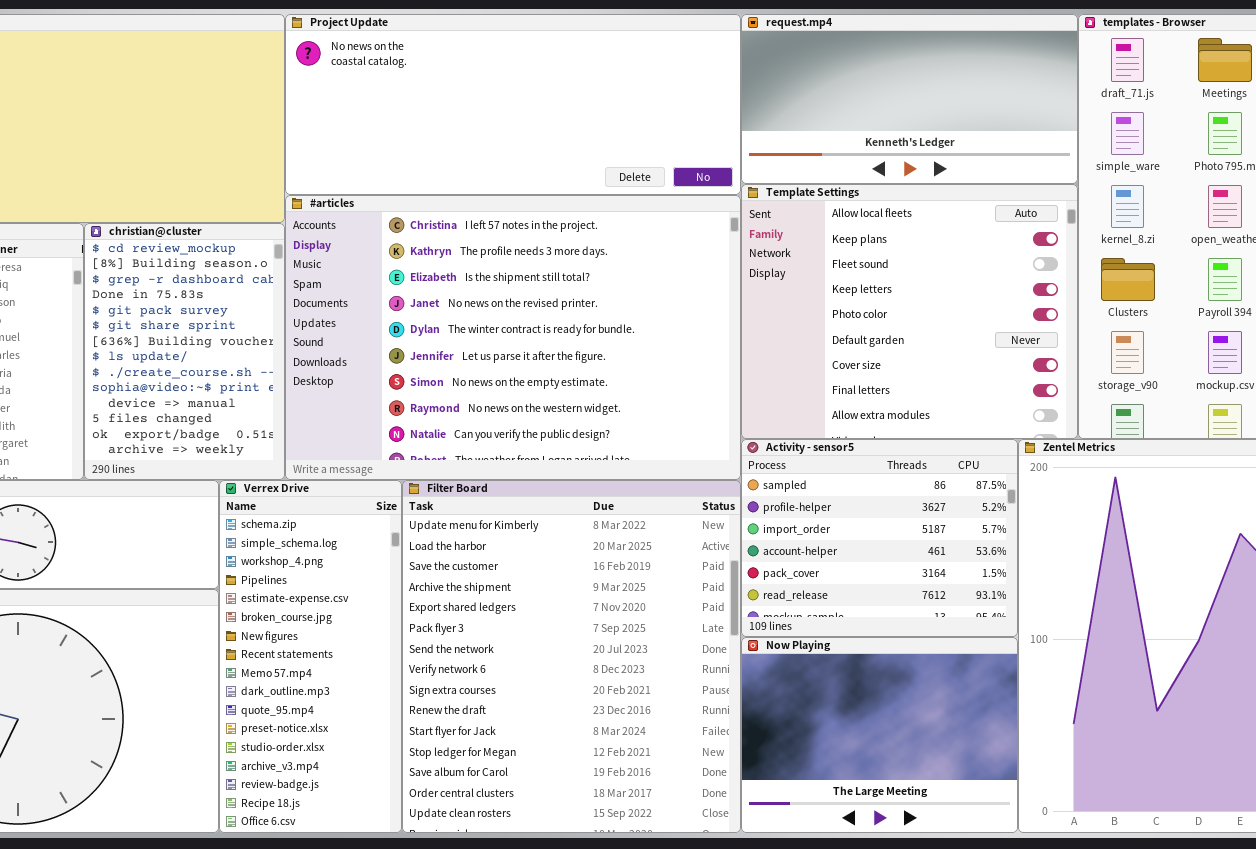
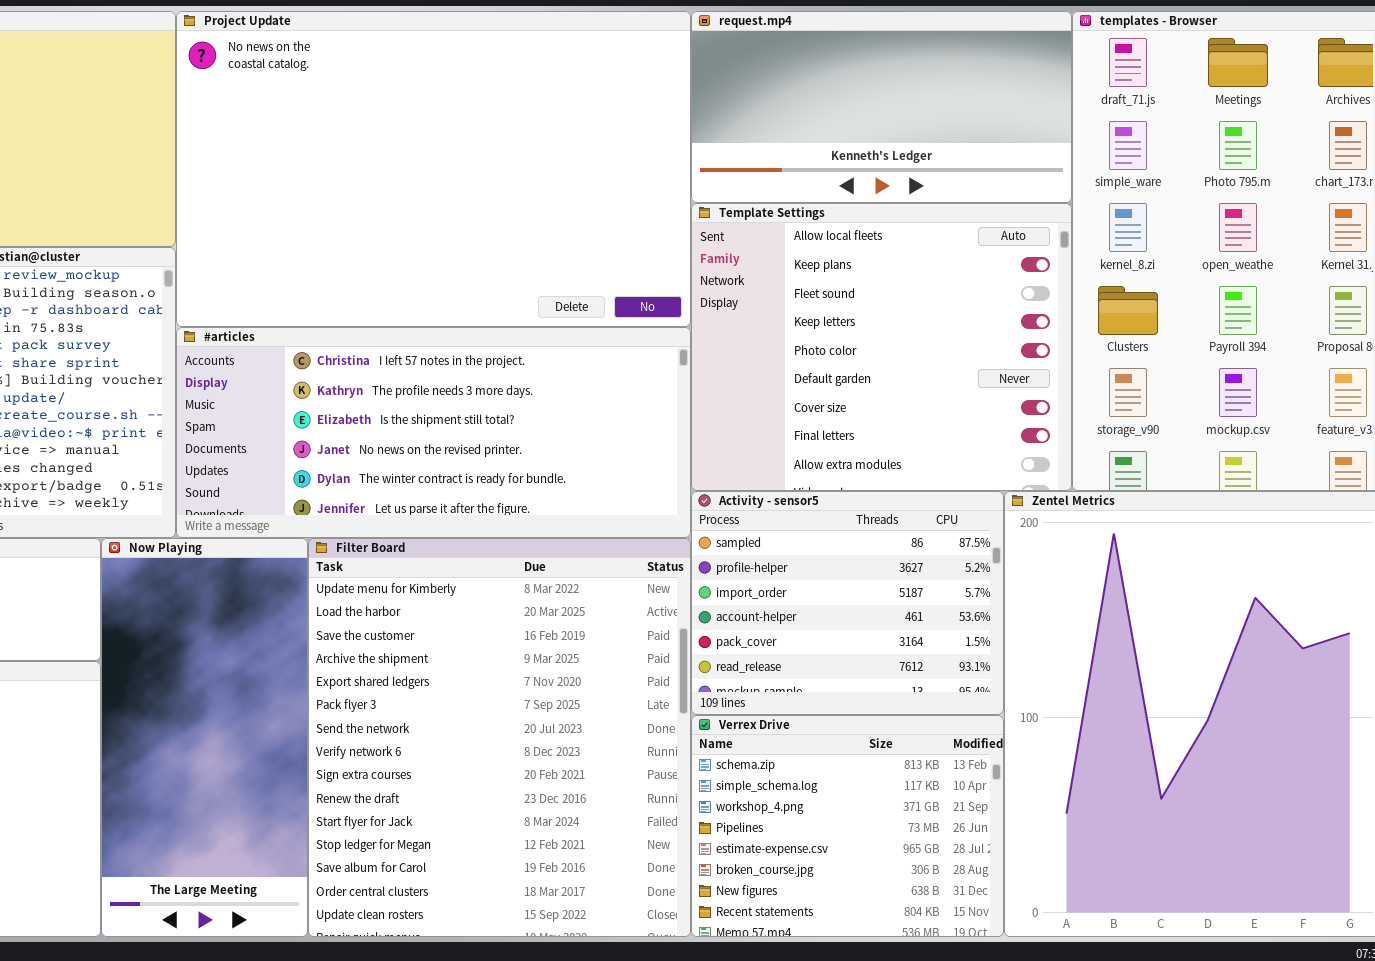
Project Update: [285,14,741,195] -> [176,11,691,327], resized
#articles: [285,195,741,480] -> [176,327,691,538], resized
Verrex Drive: [219,480,402,833] -> [691,715,1004,937], moved, resized
Now Playing: [741,637,1018,833] -> [101,538,308,937], moved, resized

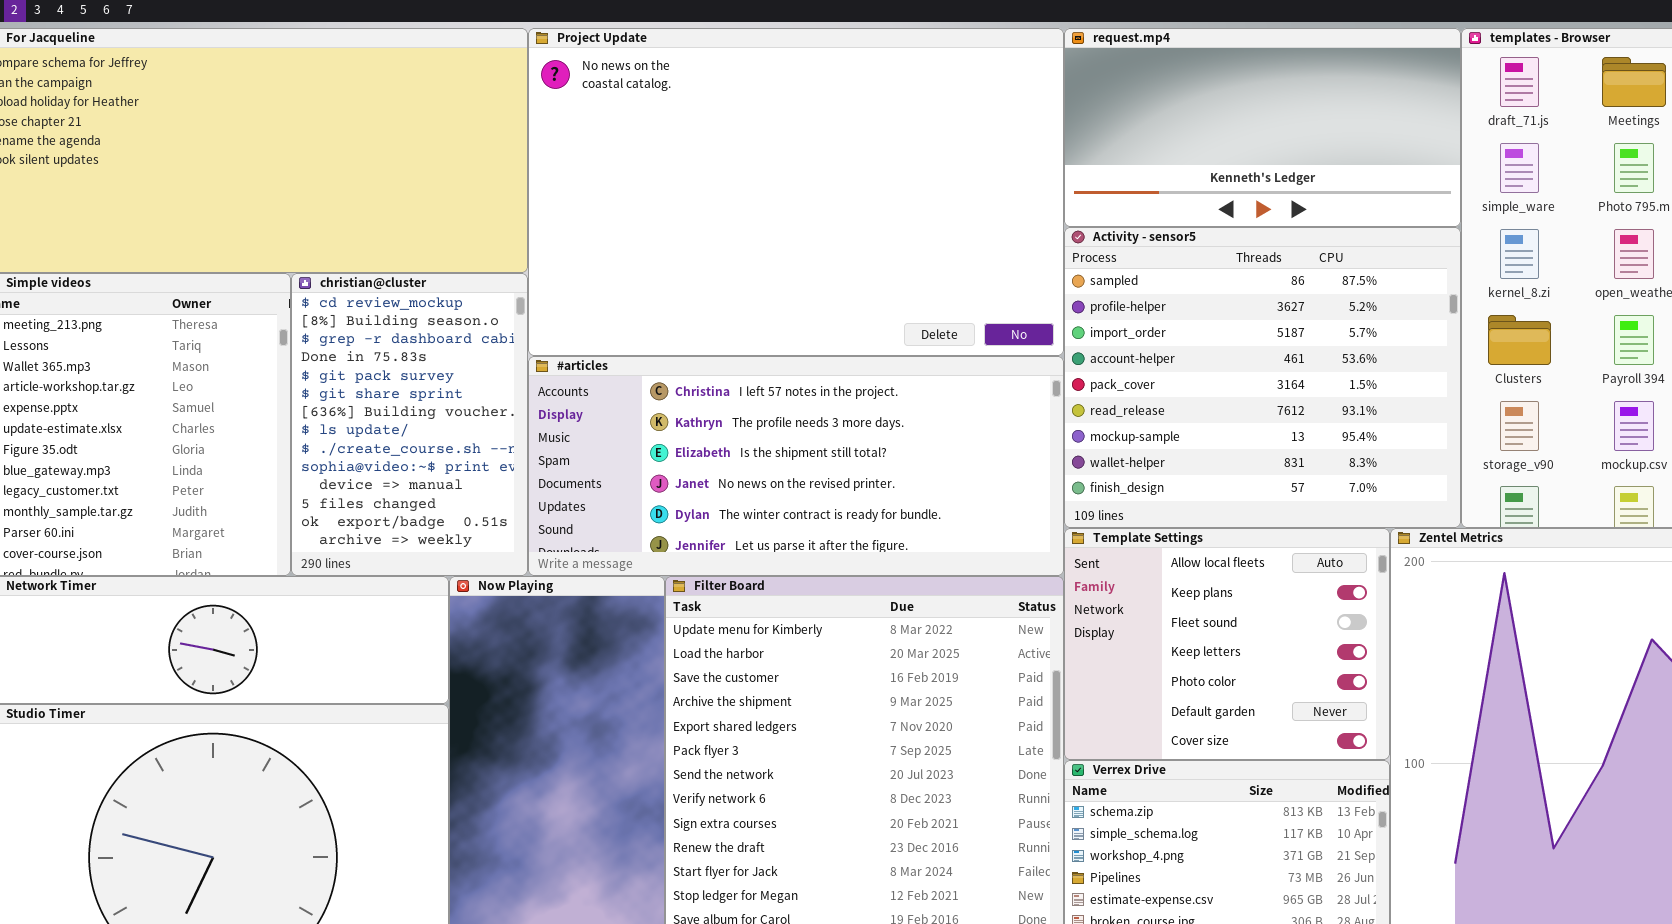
Template Settings: [691,203,1072,491] -> [1064,528,1390,760], moved, resized
Activity - sensor5: [691,491,1004,715] -> [1064,227,1461,528], moved, resized

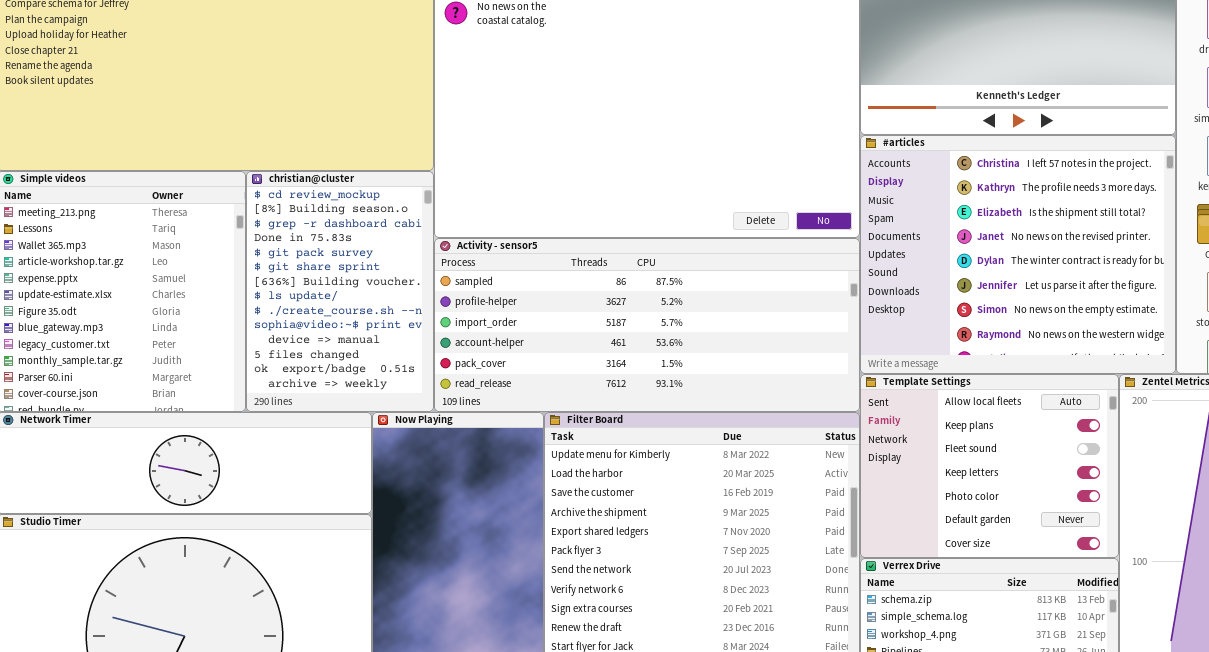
Activity - sensor5: [1064,227,1461,528] -> [434,238,860,412], moved, resized
#articles: [528,356,1064,576] -> [860,135,1176,374], moved, resized

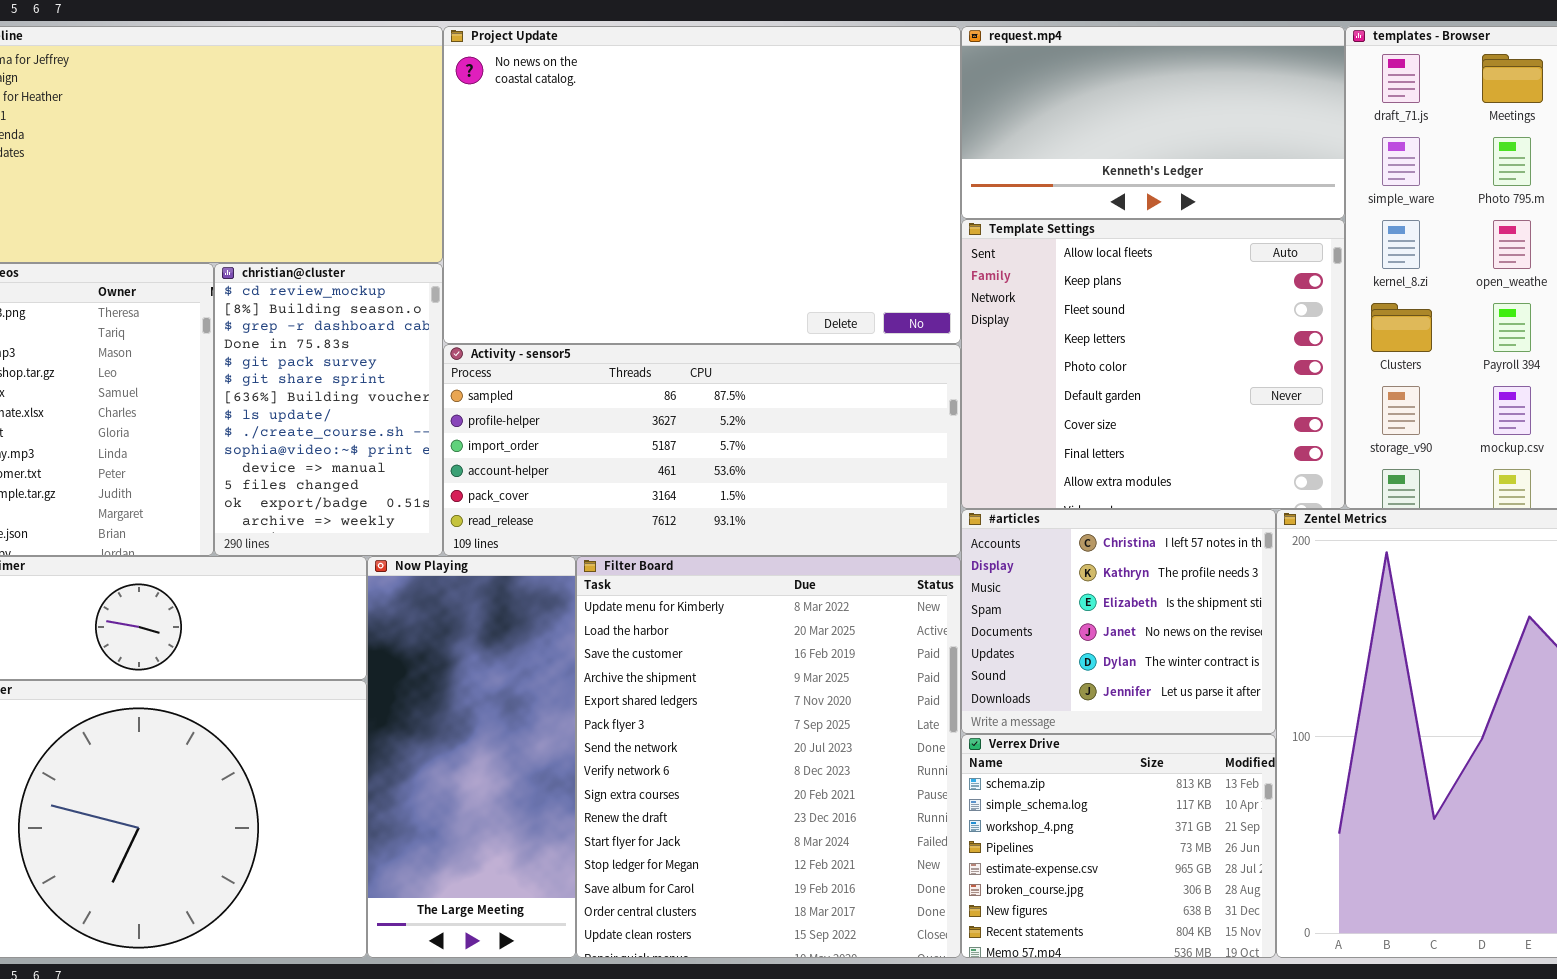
#articles: [860,135,1176,374] -> [961,509,1276,734], moved, resized
Template Settings: [860,374,1119,558] -> [961,219,1345,509], moved, resized

